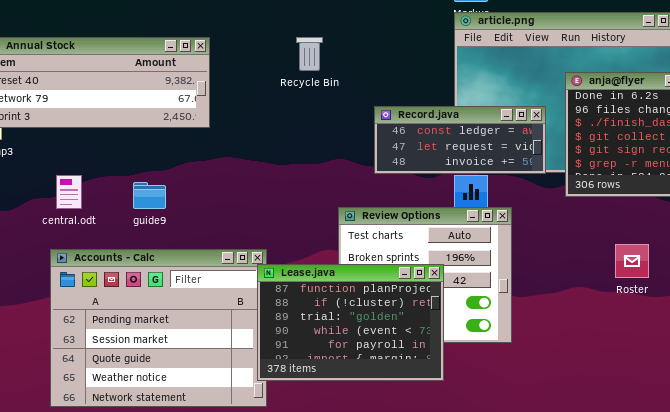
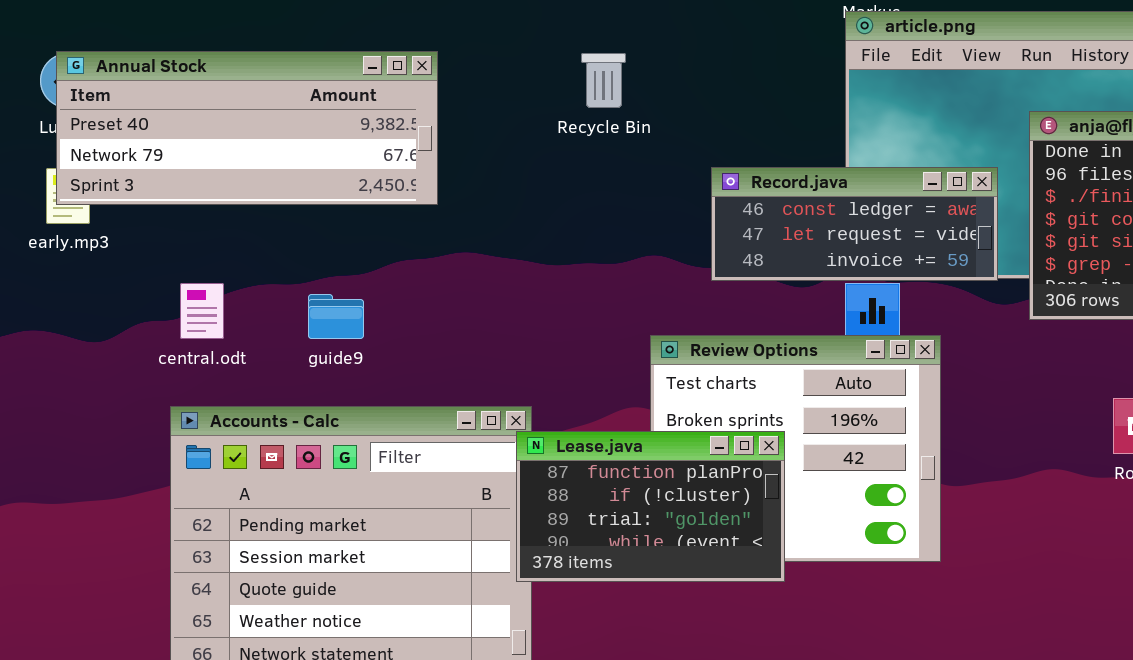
Lease.java: [257,264,444,381] -> [516,431,785,582], resized

